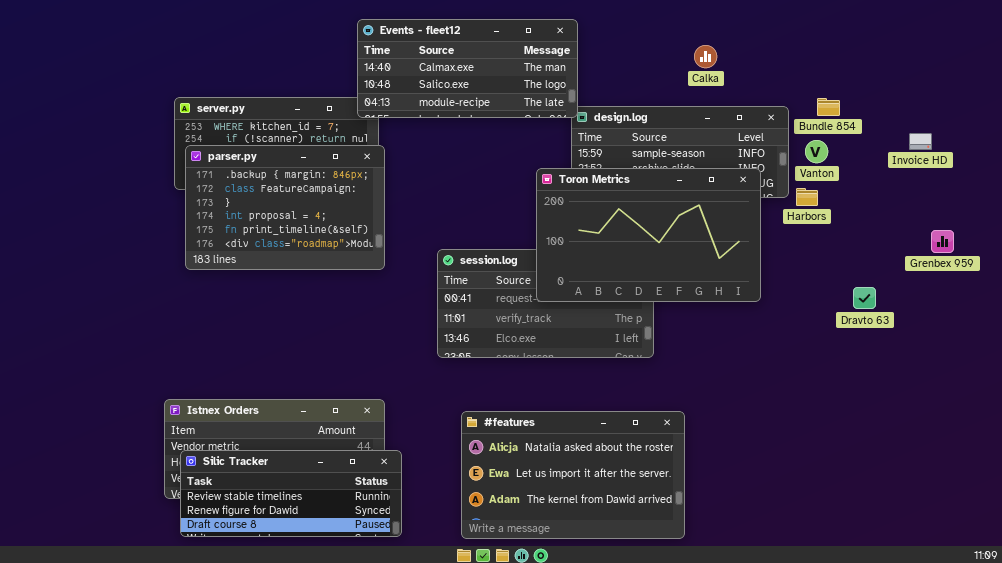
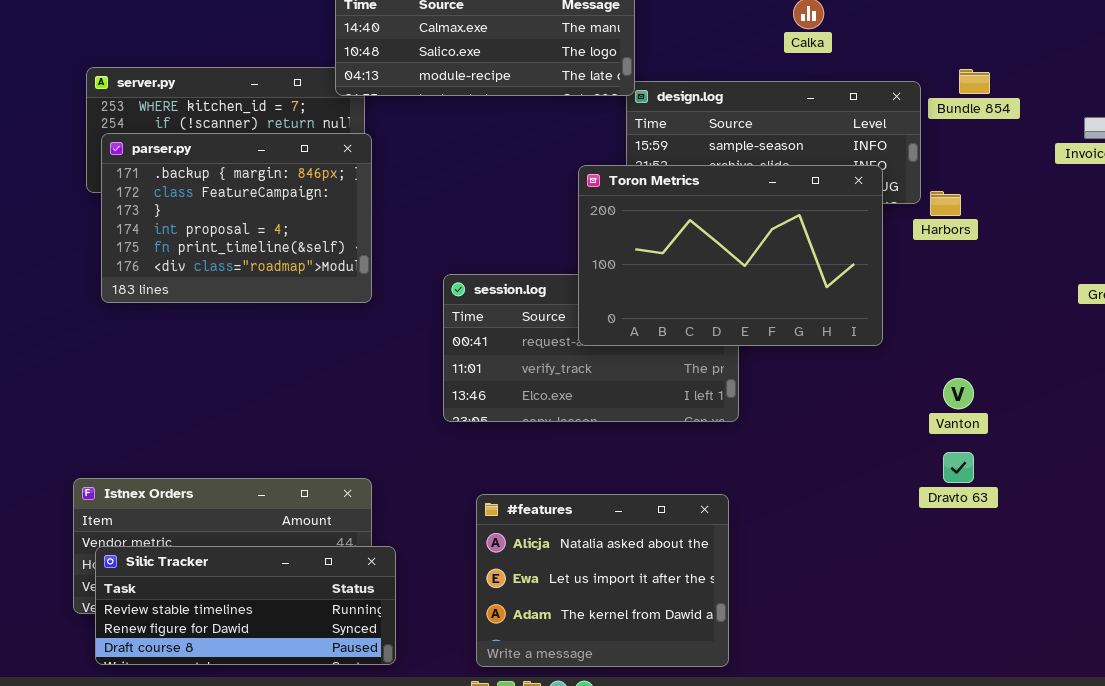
Vanton: [805,140,828,163] -> [943,378,974,409], moved
Dravto 63: [853,287,876,309] -> [943,452,974,483], moved
#features: [461,411,685,539] -> [476,494,729,667], resized

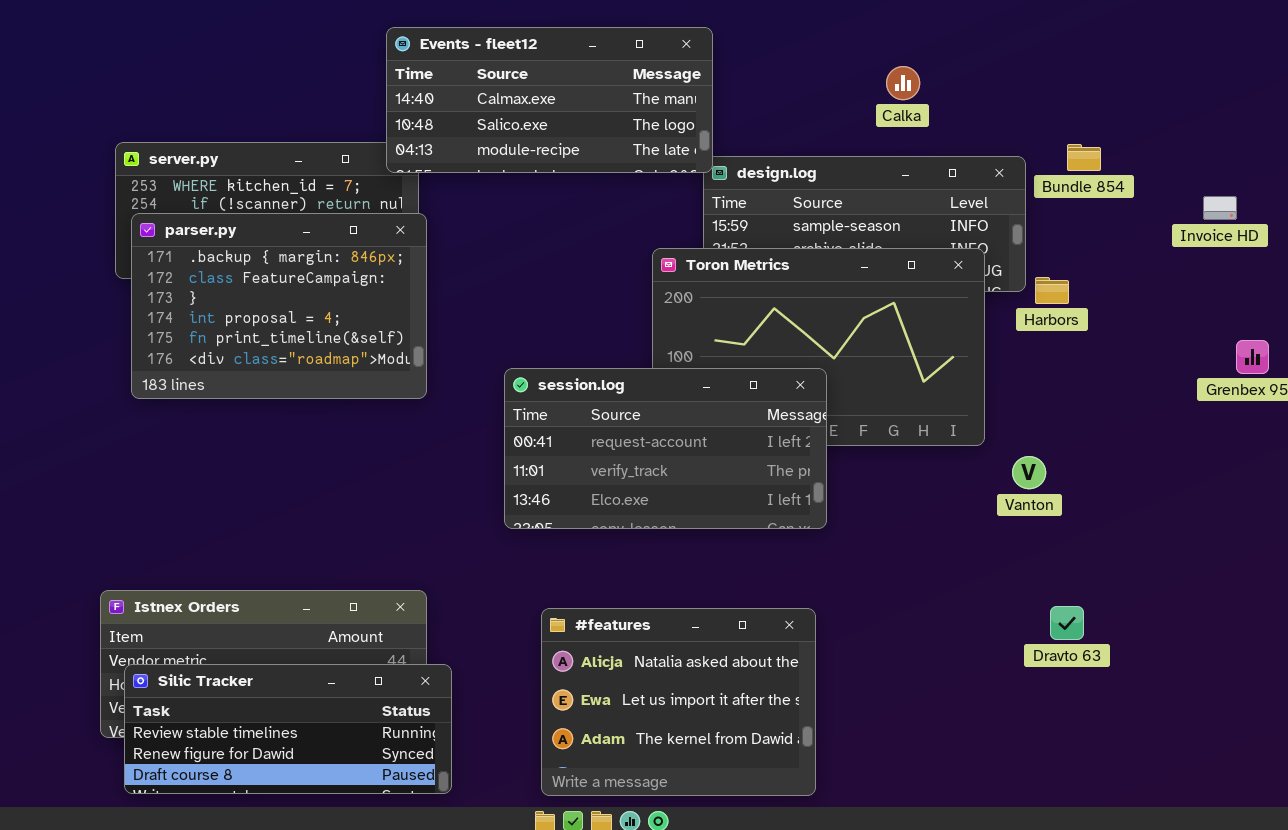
session.log: [443,274,739,422] -> [504,368,827,529], raised
Vanton: [943,378,974,409] -> [1012,456,1046,489], moved
Dravto 63: [943,452,974,483] -> [1050,606,1084,640], moved

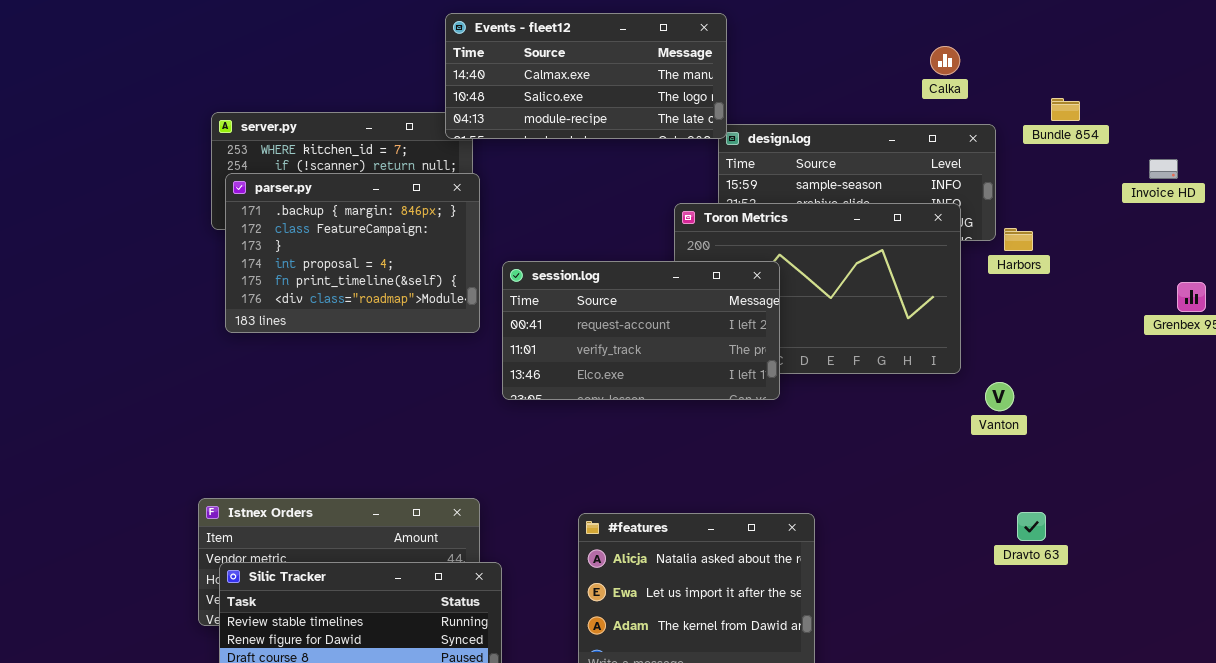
Calka: [886,66,920,100] -> [930,46,960,75], moved
Bundle 854: [1067,144,1101,171] -> [1051,98,1080,121], moved
session.log: [504,368,827,529] -> [502,261,780,400], moved

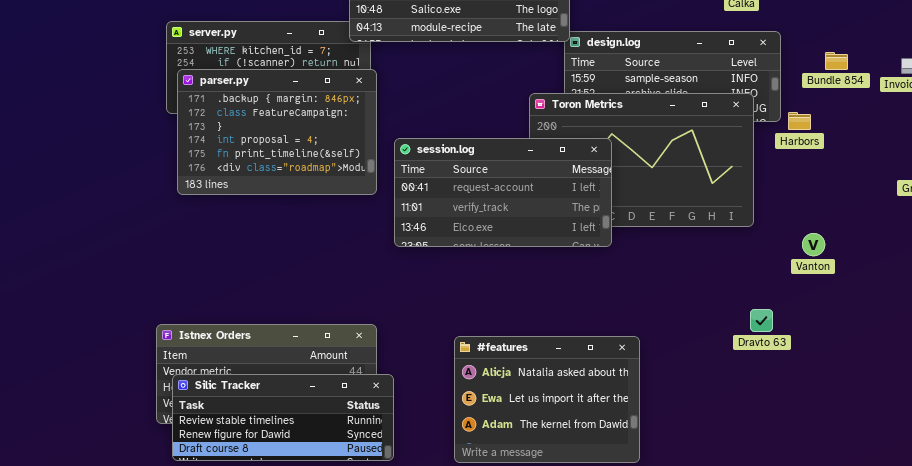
Bundle 854: [1051,98,1080,121] -> [825,52,848,70], moved
Vanton: [985,382,1014,411] -> [802,233,825,256], moved
Dravto 63: [1017,512,1046,541] -> [750,309,773,332], moved

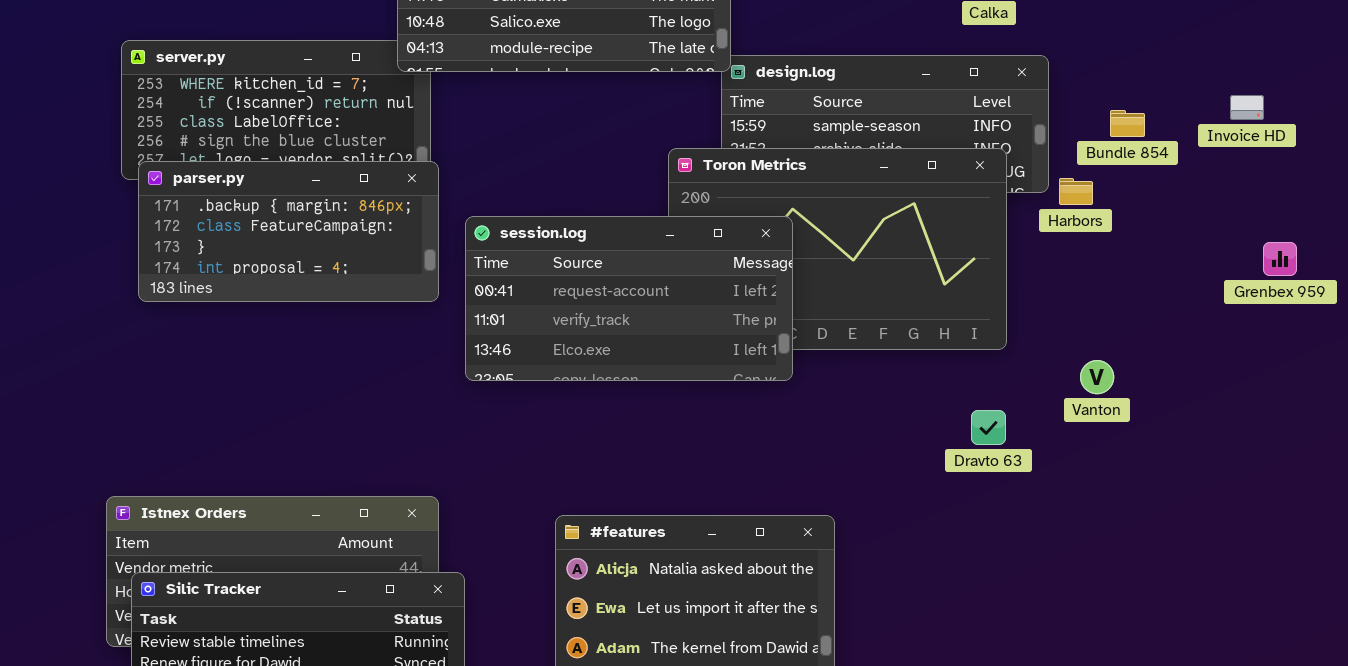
Bundle 854: [825,52,848,70] -> [1110,110,1145,137], moved
parser.py: [177,69,377,195] -> [138,161,439,302], resized
Dravto 63: [750,309,773,332] -> [971,410,1006,445], moved

